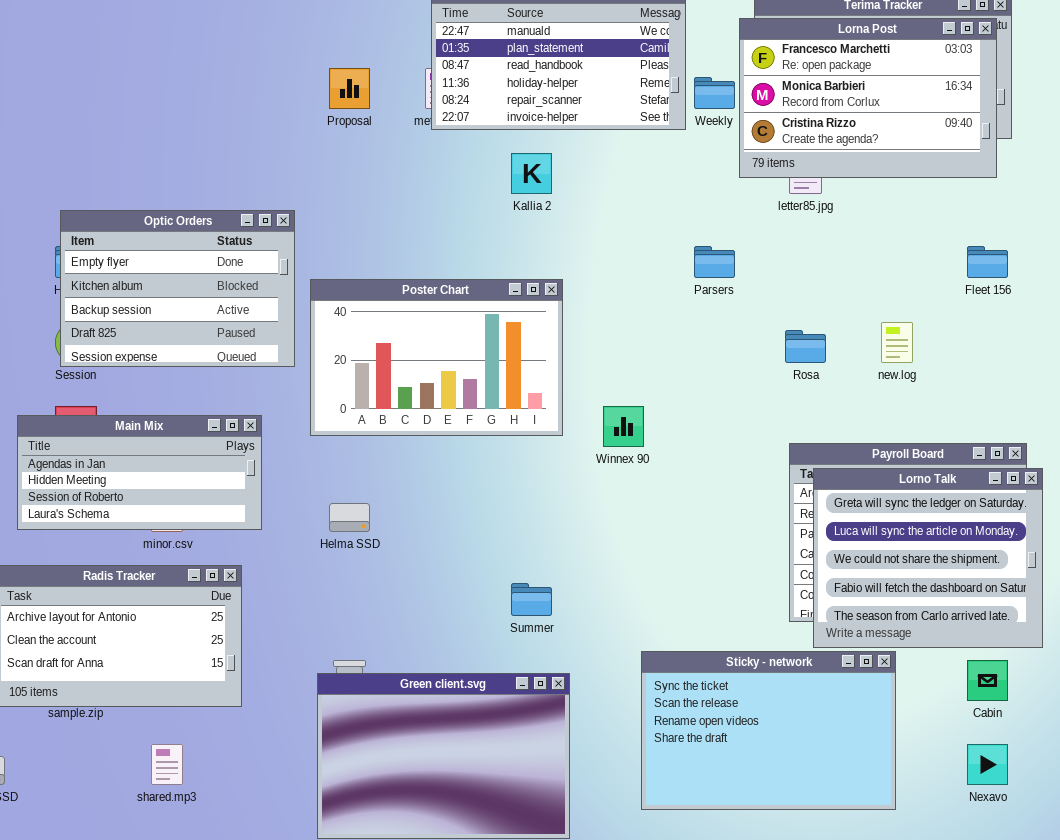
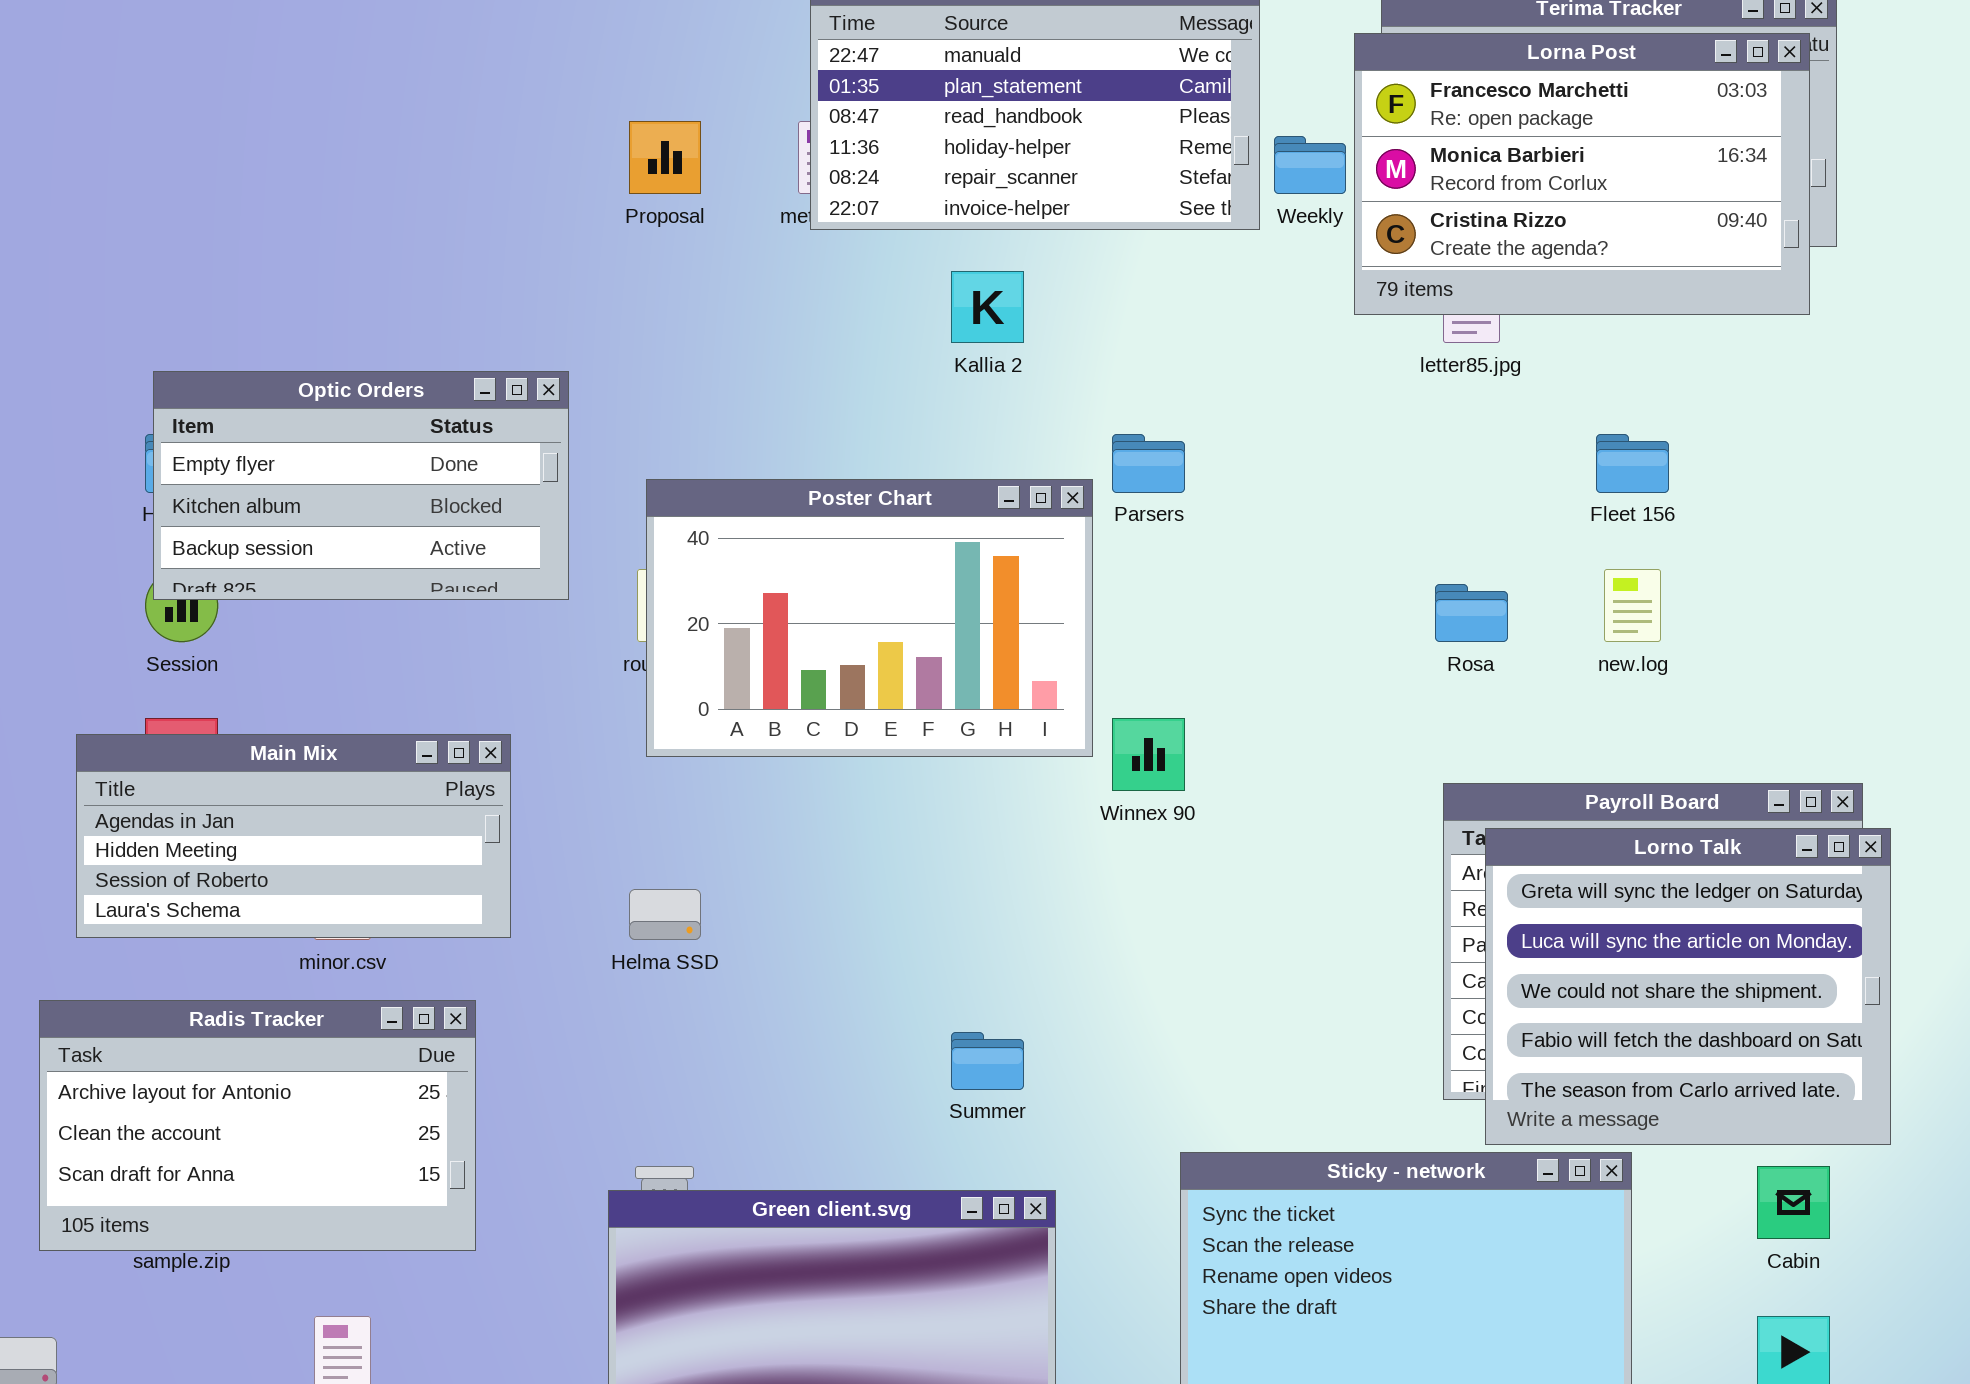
Optic Orders: [60,210,295,367] -> [153,371,569,600], resized
Parsers: [694,246,735,278] -> [1112,434,1185,493], moved
Fleet 156: [967,246,1008,278] -> [1596,434,1669,493], moved
Poster Chart: [310,279,563,436] -> [646,479,1093,757], moved

